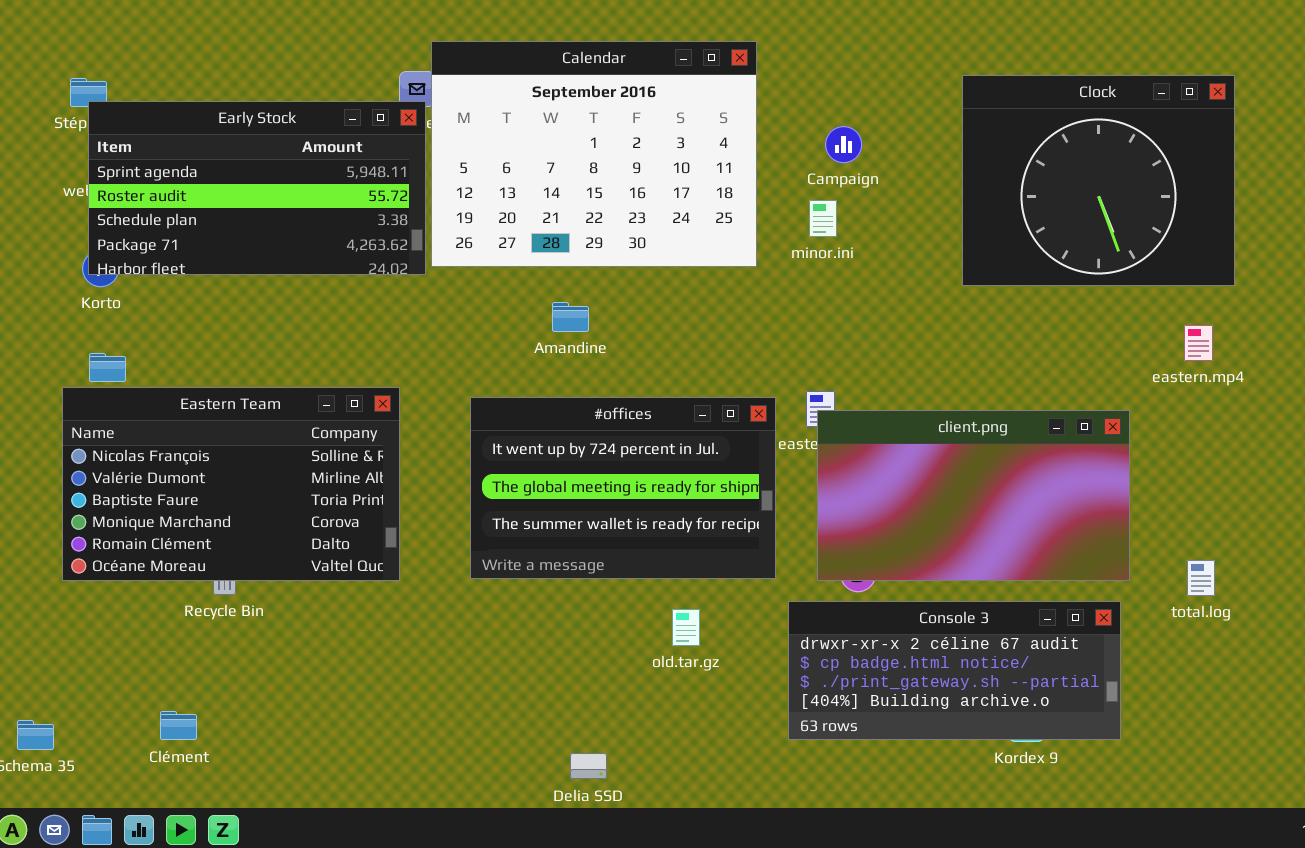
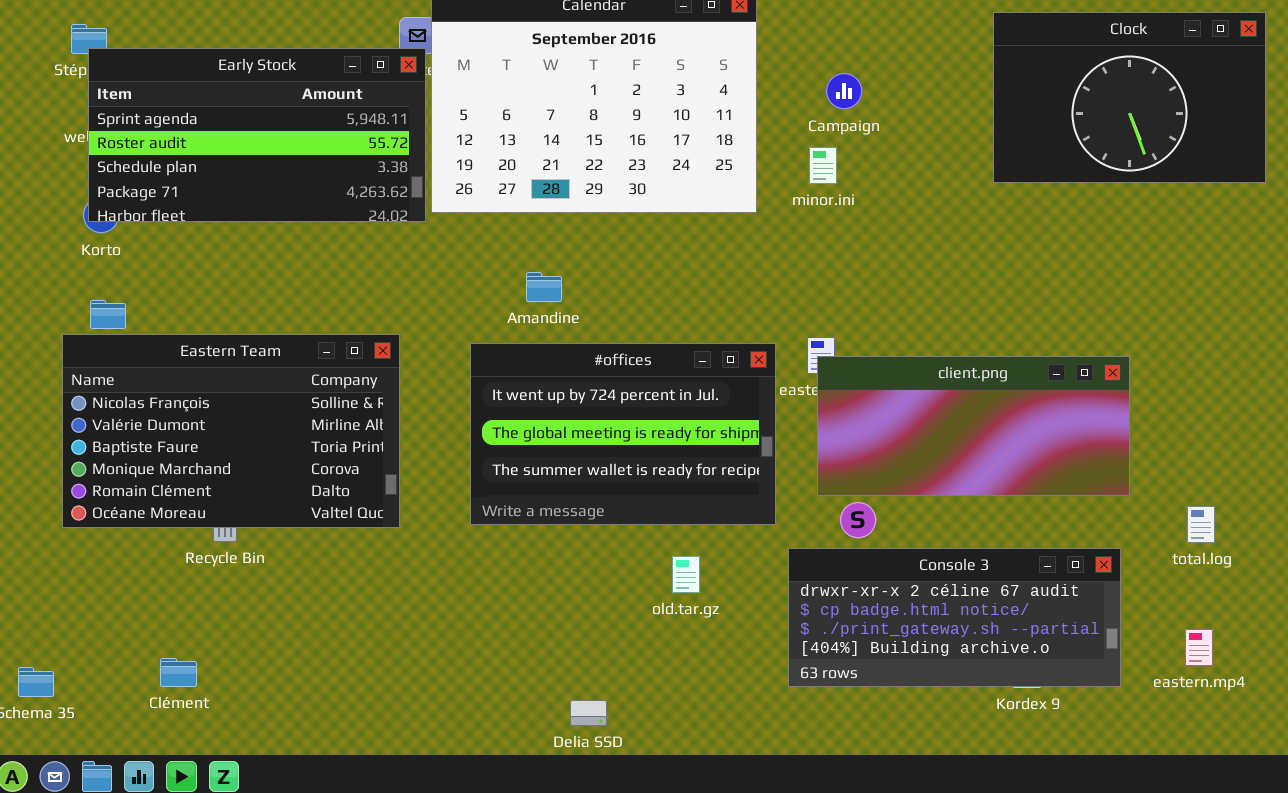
Clock: [962,75,1235,286] -> [993,12,1266,183], moved, resized
Amandine: [552,302,589,332] -> [526,272,562,302], moved
eastern.mp4: [1184,325,1213,361] -> [1185,629,1213,666], moved
client.png: [817,410,1130,581] -> [817,356,1130,496], resized

